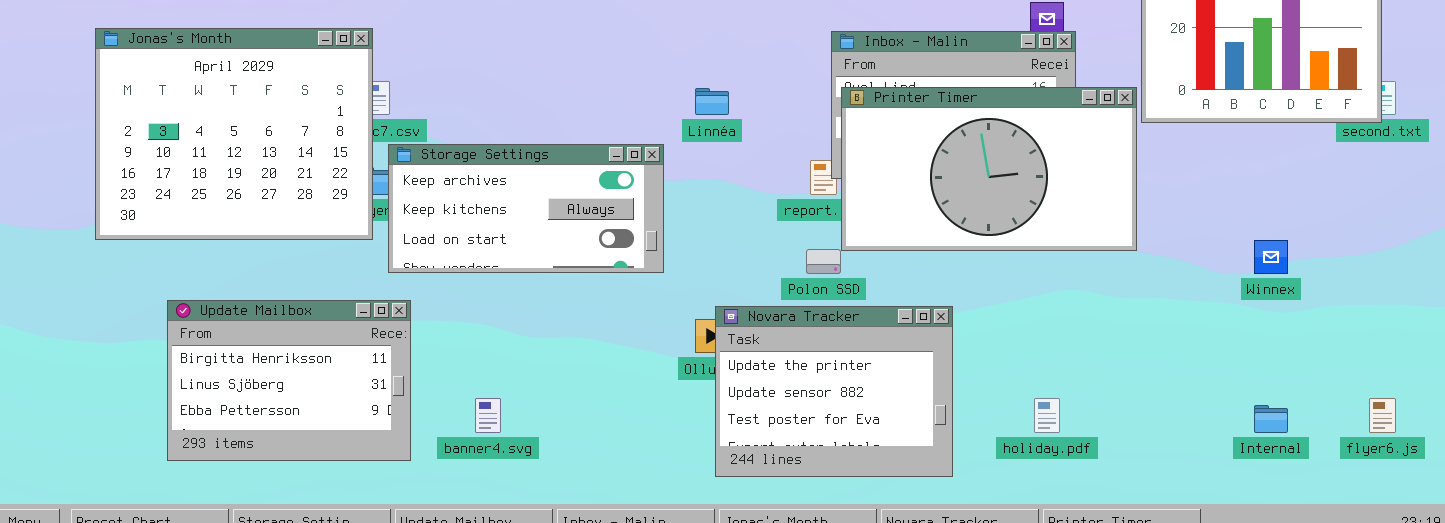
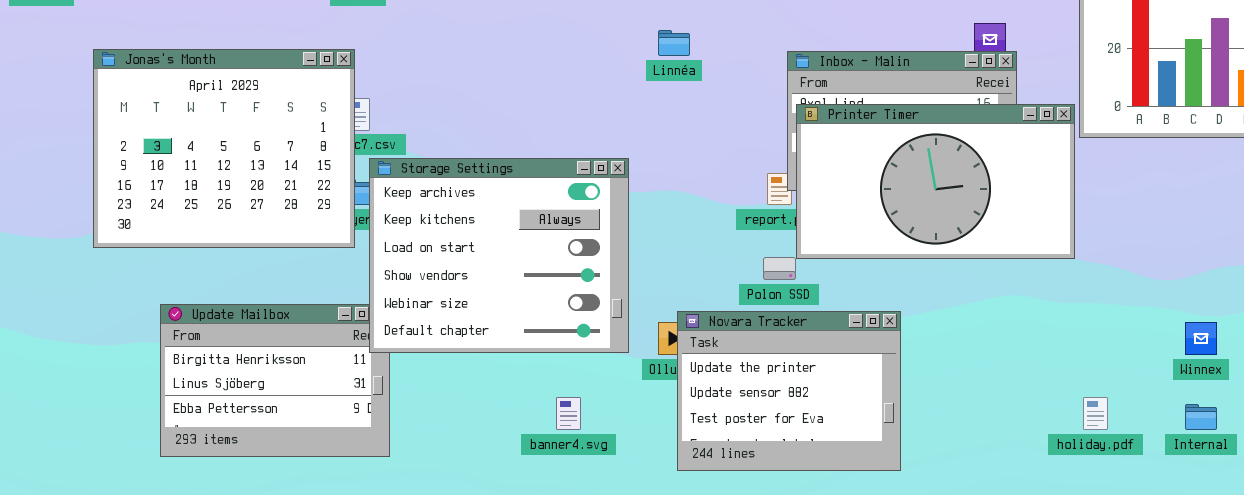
Linnéa: [695,88,729,115] -> [658,30,690,56], moved
Storage Settings: [388,144,664,273] -> [369,158,629,353], resized
Winnex: [1254,240,1288,274] -> [1185,322,1217,355], moved
banner4.svg: [475,398,501,433] -> [556,397,581,430], moved
holiday.pdf: [1034,398,1060,433] -> [1083,397,1108,430], moved

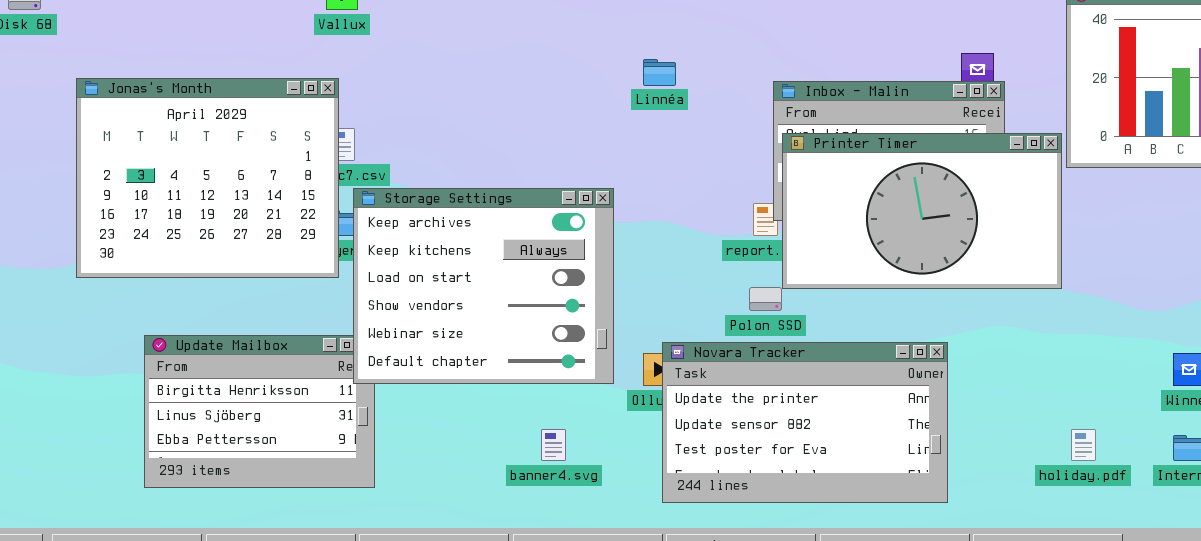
Novara Tracker: [677,311,901,471] -> [662,342,948,503], resized

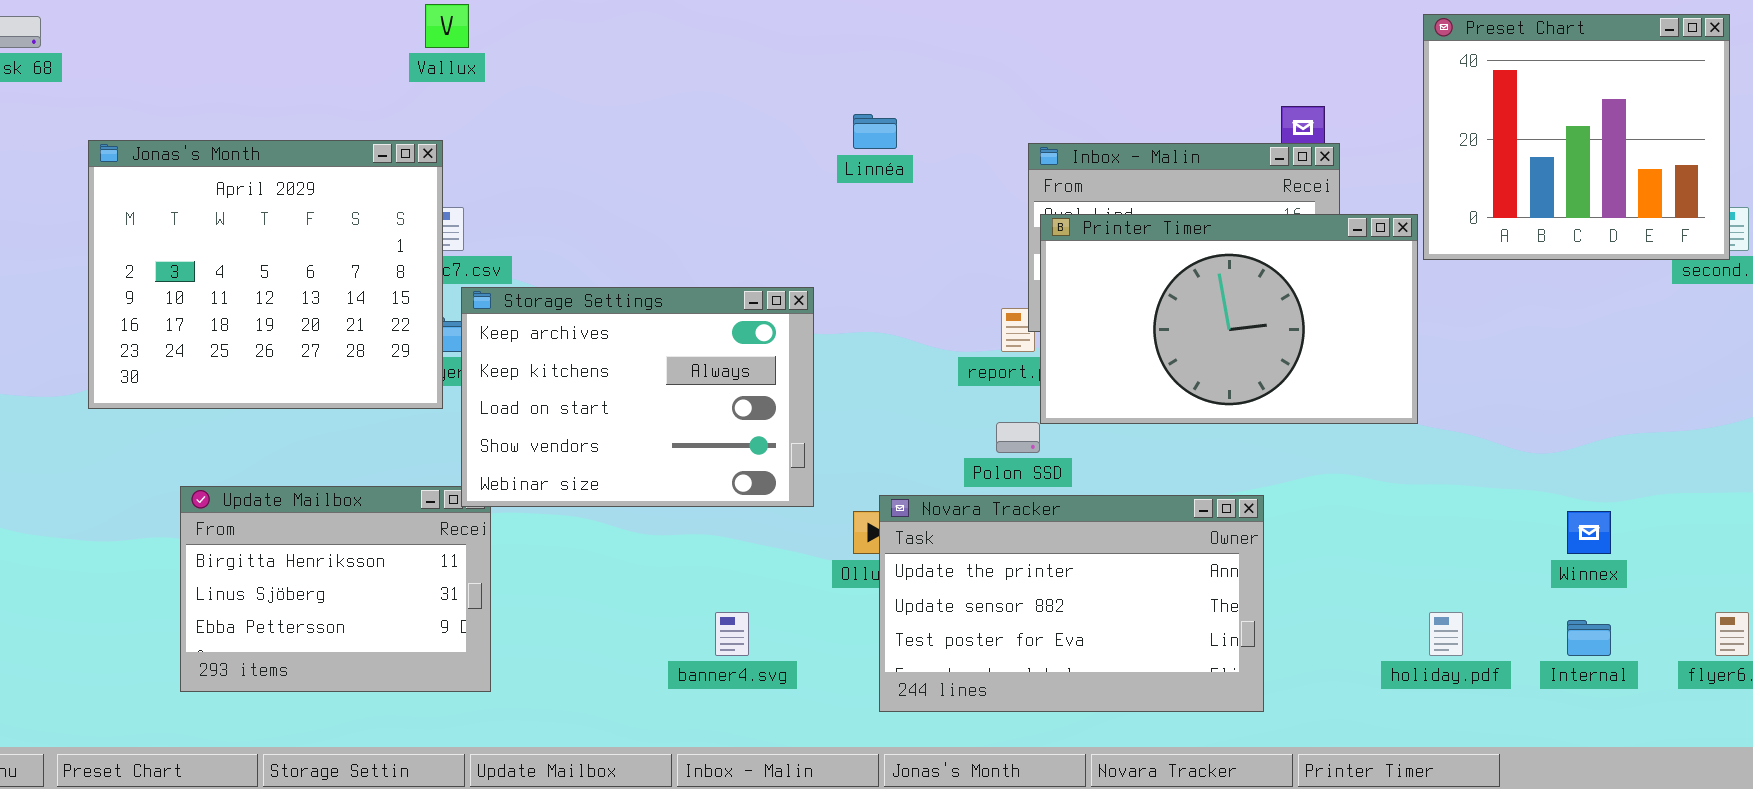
Storage Settings: [353,188,614,384] -> [461,287,814,507], resized

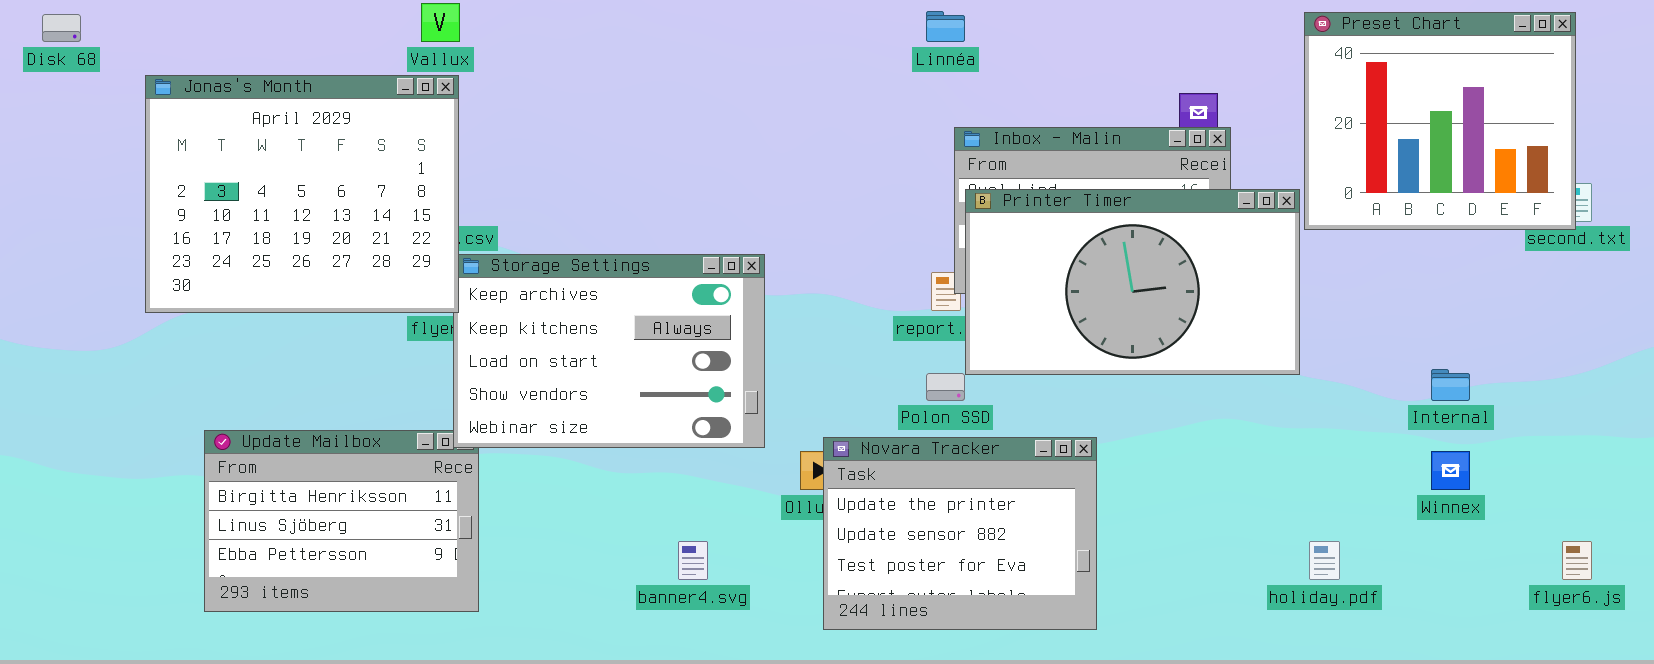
Linnéa: [853,114,897,149] -> [926,11,965,42], moved
Jonas's Month: [88,140,443,409] -> [145,75,459,313], moved
Novara Tracker: [879,495,1264,712] -> [823,437,1097,630], resized
Internal: [1567,620,1611,656] -> [1431,369,1470,401], moved

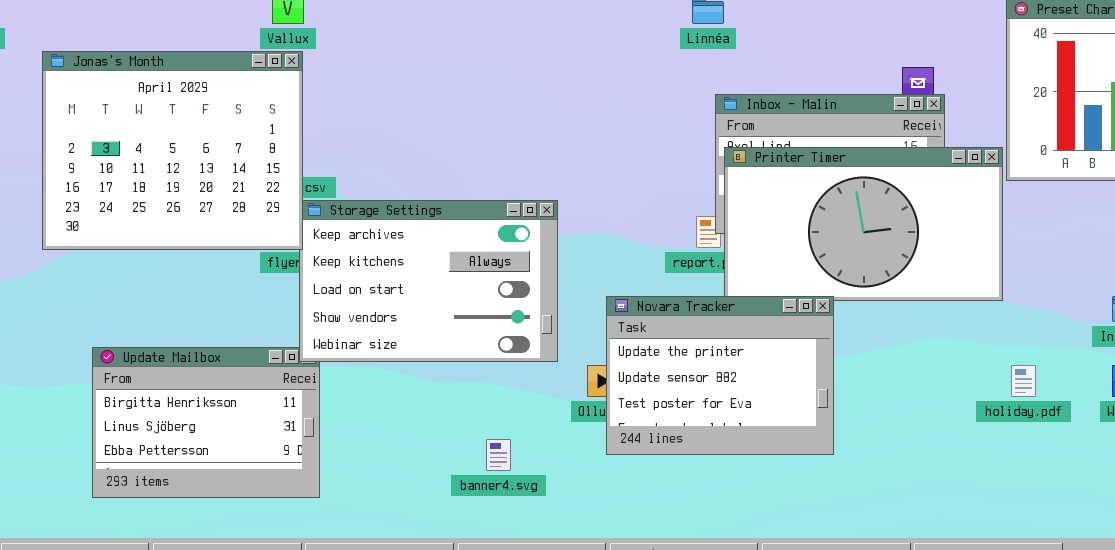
Novara Tracker: [823,437,1097,630] -> [606,296,834,455], moved
holiday.pdf: [1309,541,1340,580] -> [1011,365,1036,397], moved

